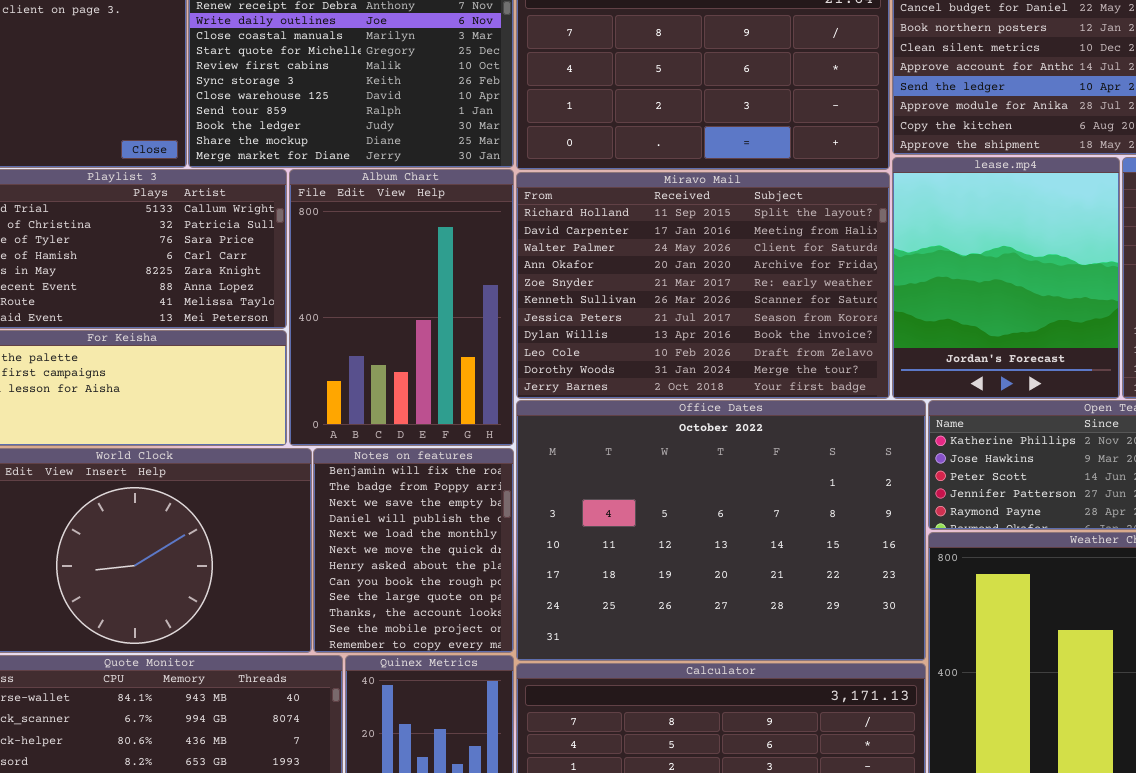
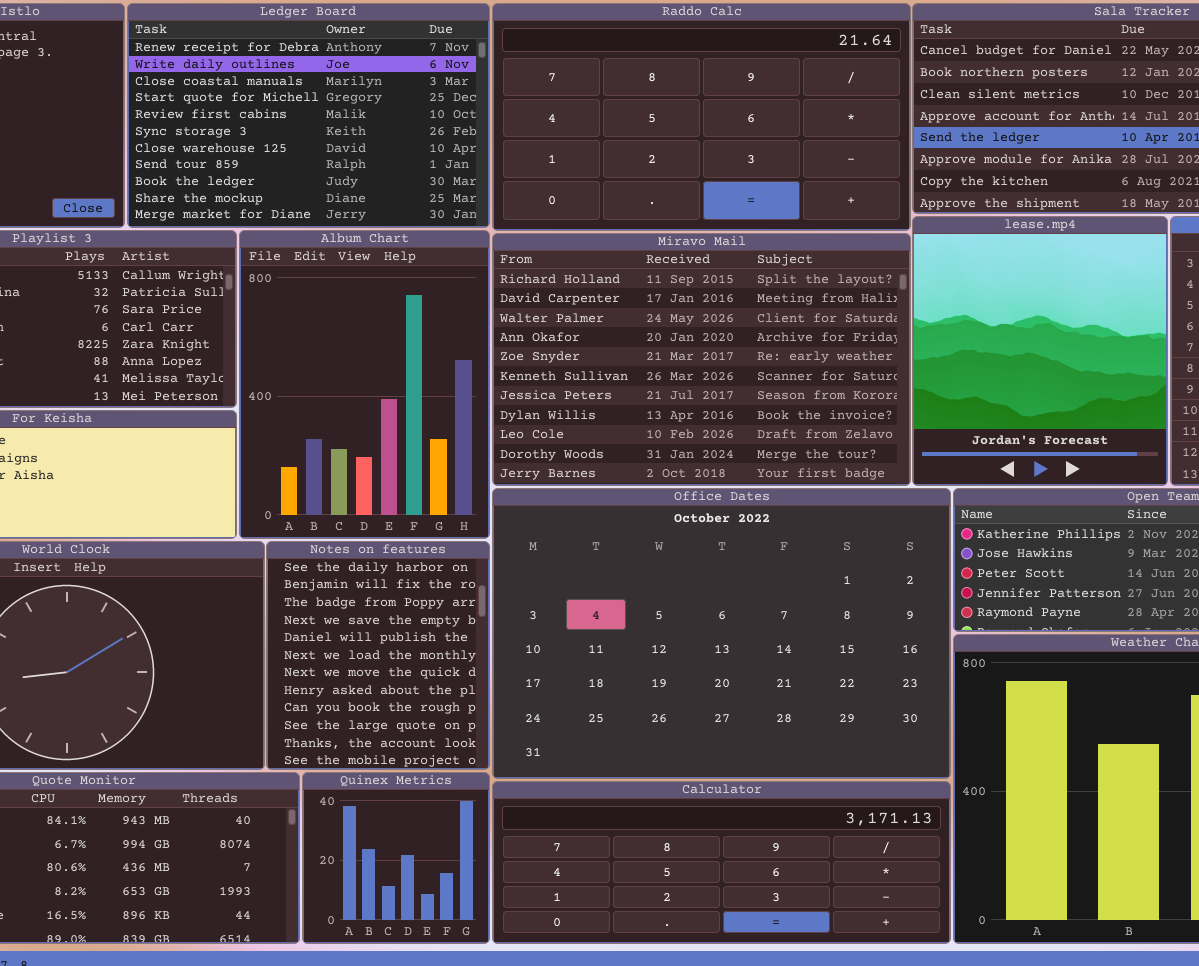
Notes on features: [313,448,514,653] -> [266,541,490,770], scrolled up 1 row

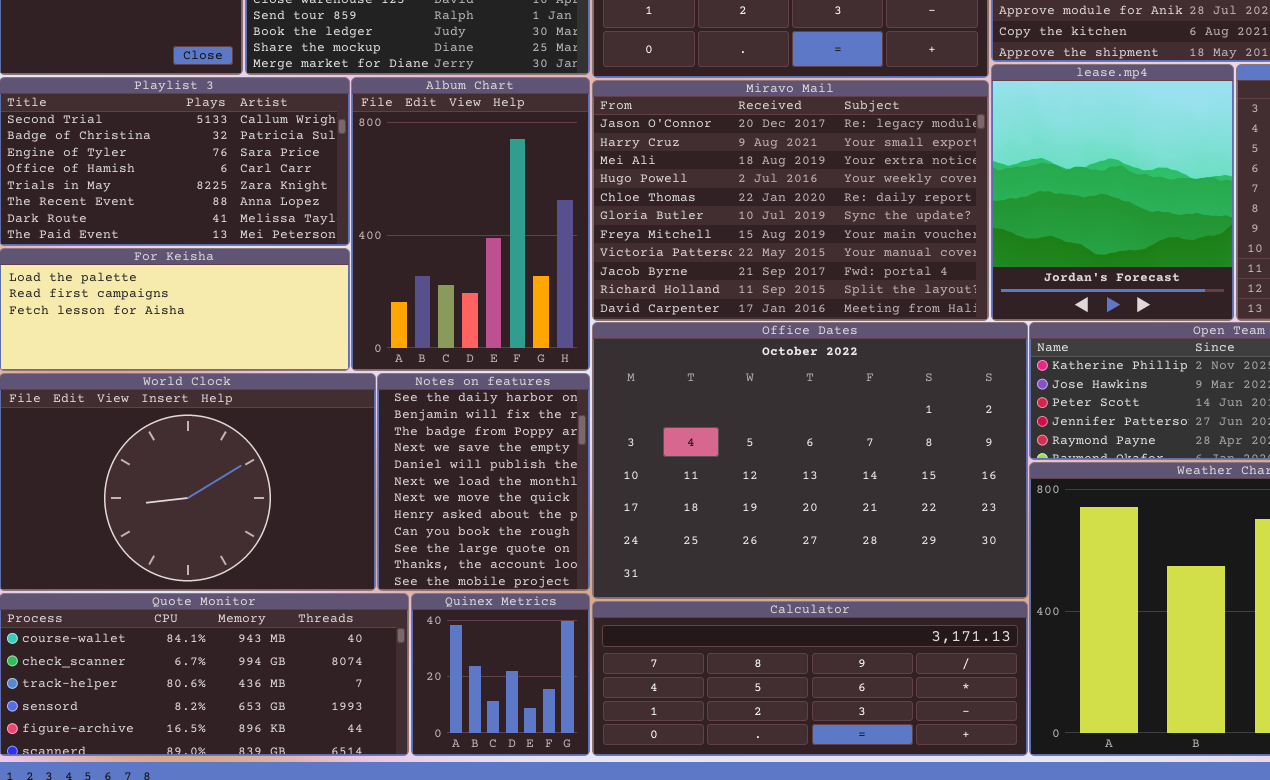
Miravo Mail: [492,233,911,486] -> [592,80,989,321], scrolled up 9 rows

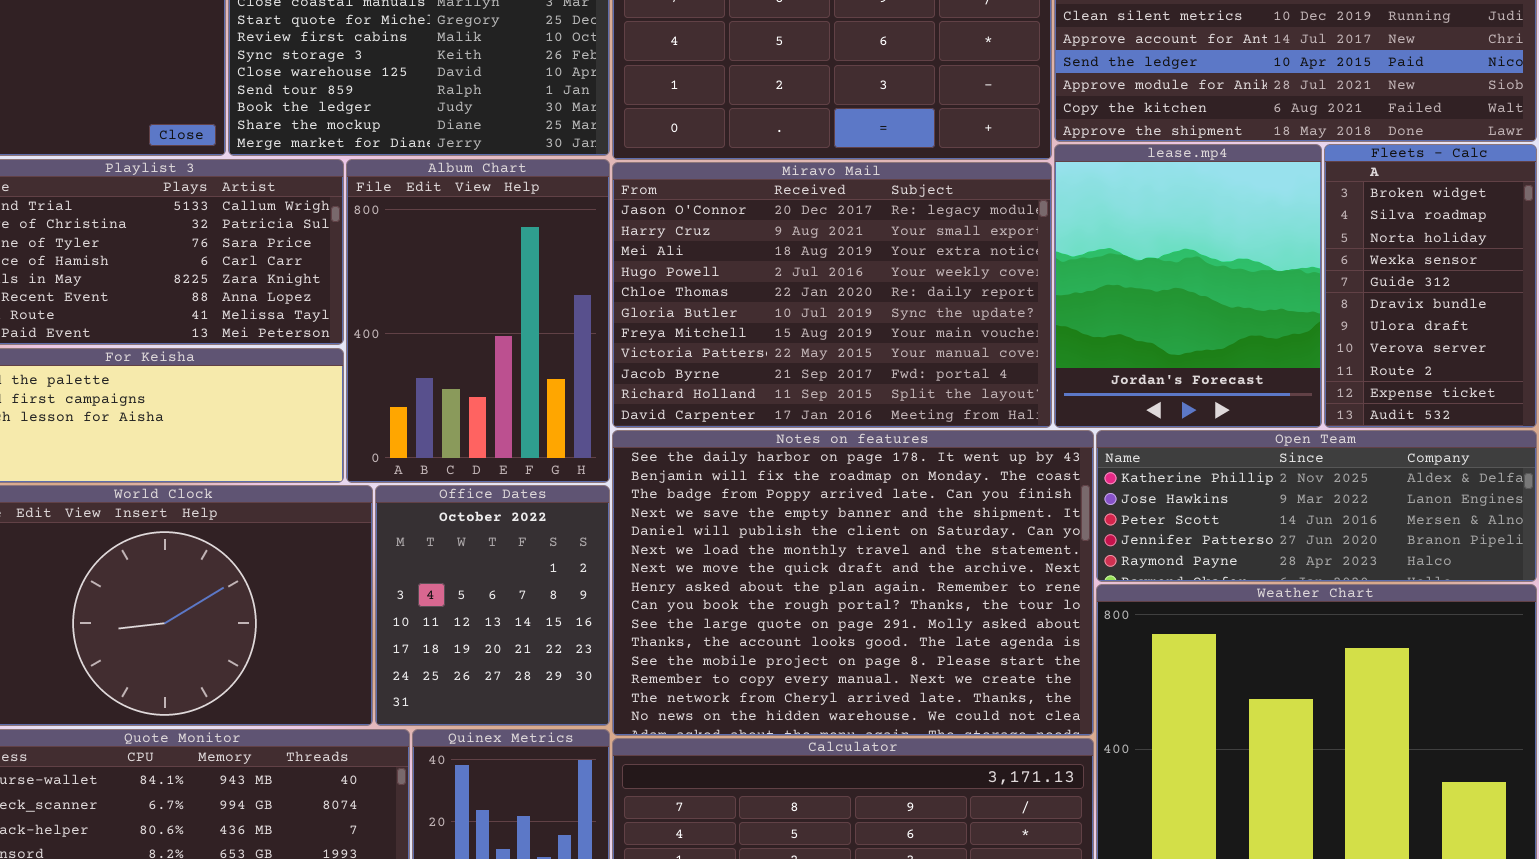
Office Dates: [592,322,1028,599] -> [375,485,610,726], moved, resized
Notes on features: [377,373,590,591] -> [612,430,1094,736], moved, resized

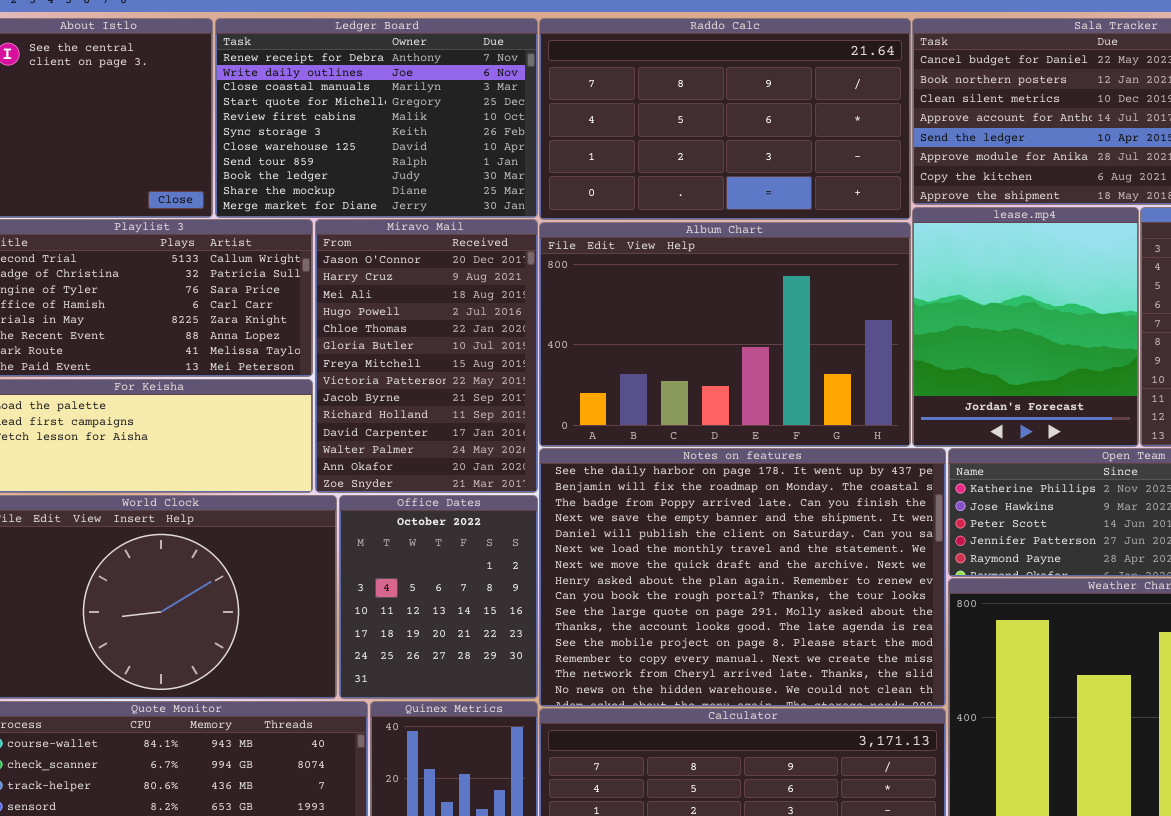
Album Chart: [346,159,610,483] -> [539,222,911,447], moved, resized
Miravo Mail: [612,162,1052,428] -> [315,219,538,493], moved, resized

